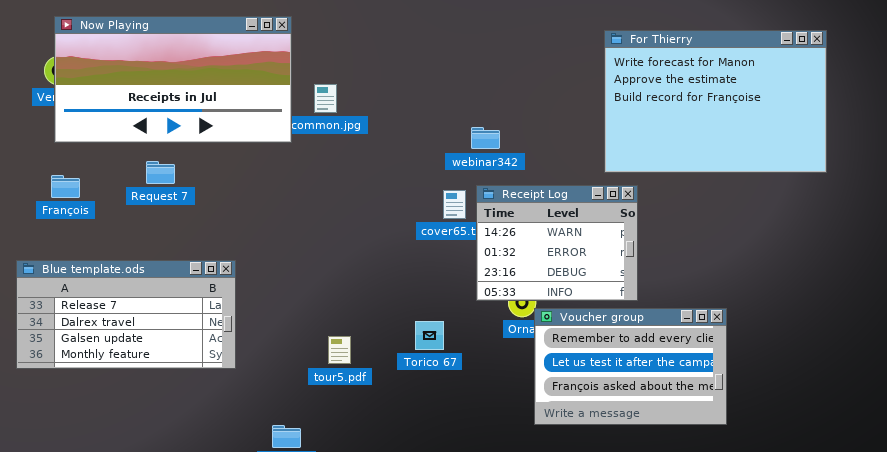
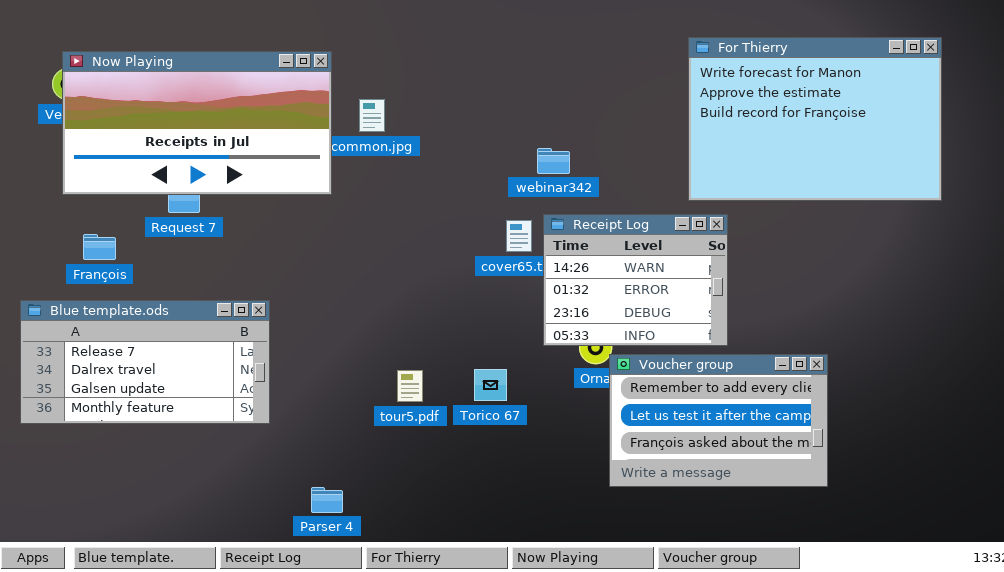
Now Playing: [54,16,292,143] -> [62,51,332,195], moved
François: [51,175,80,198] -> [83,234,116,260], moved
tour5.pdf: [328,336,351,364] -> [397,370,423,402], moved

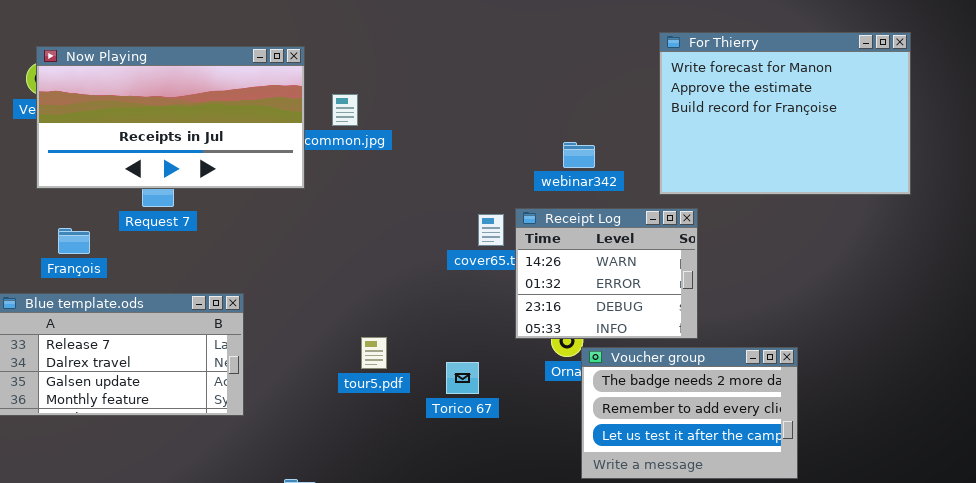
webinar342: [537,148,570,174] -> [563,142,595,168], moved
Voucher group: [609,354,828,487] -> [581,347,798,479], scrolled up 1 row
tour5.pdf: [397,370,423,402] -> [361,337,387,369], moved

